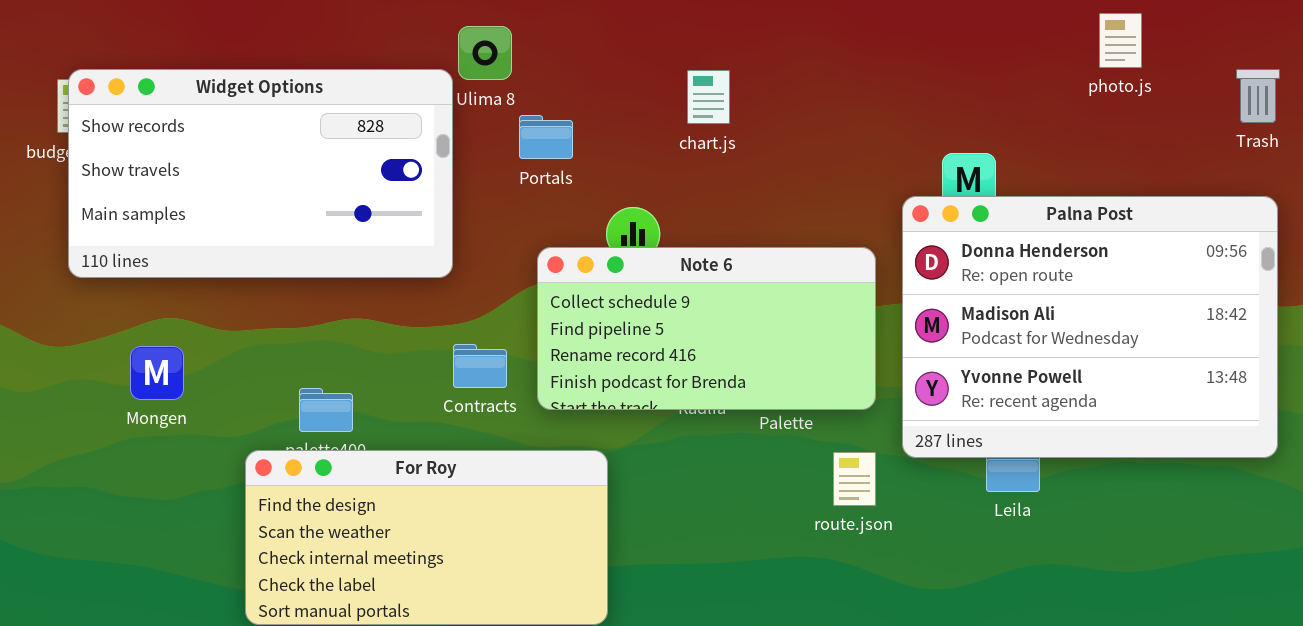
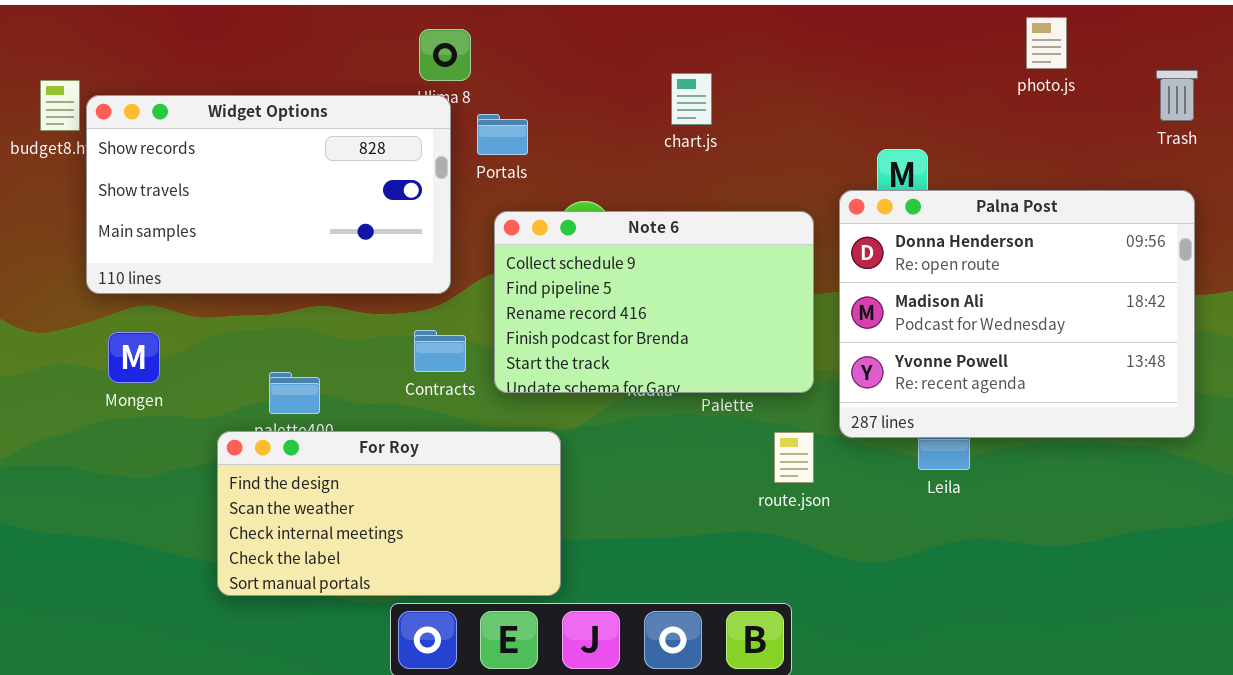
Widget Options: [68,69,453,278] -> [86,95,451,294], moved
chart.js: [687,70,730,124] -> [671,73,712,125], moved
Note 6: [537,247,876,410] -> [494,211,814,393], resized

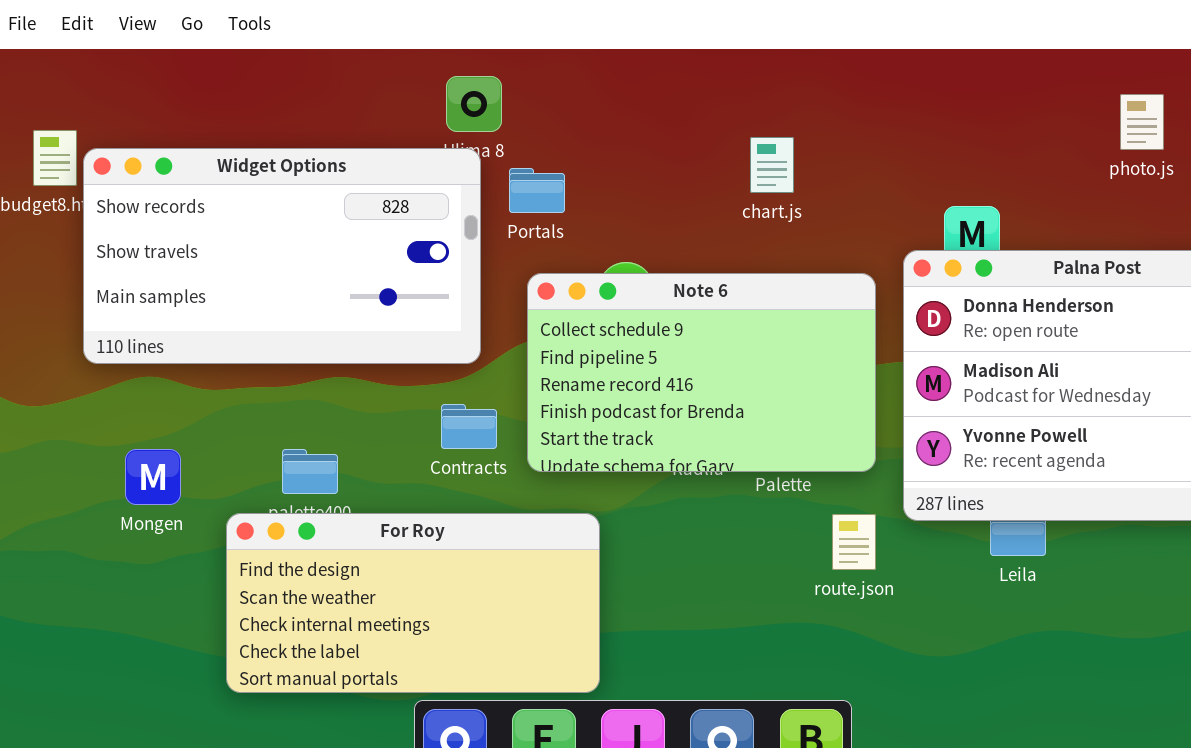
photo.js: [1026,17,1067,69] -> [1120,94,1164,150], moved
chart.js: [671,73,712,125] -> [750,137,794,193], moved
Mongen: [108,332,160,383] -> [125,449,181,505], moved

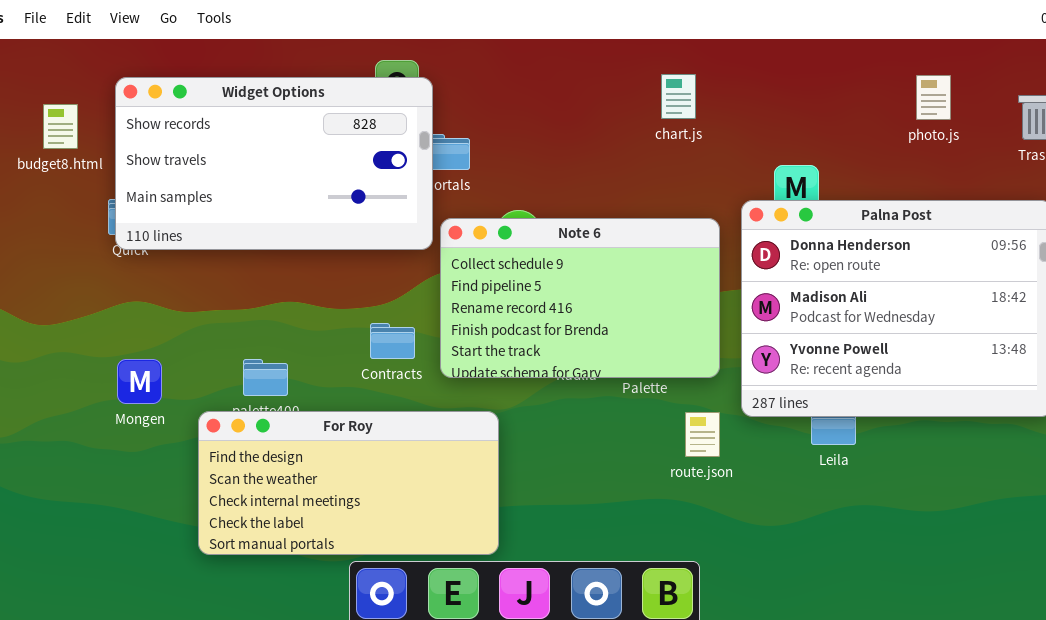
chart.js: [750,137,794,193] -> [661,74,696,119], moved
Widget Options: [83,148,481,364] -> [115,77,433,250], moved

